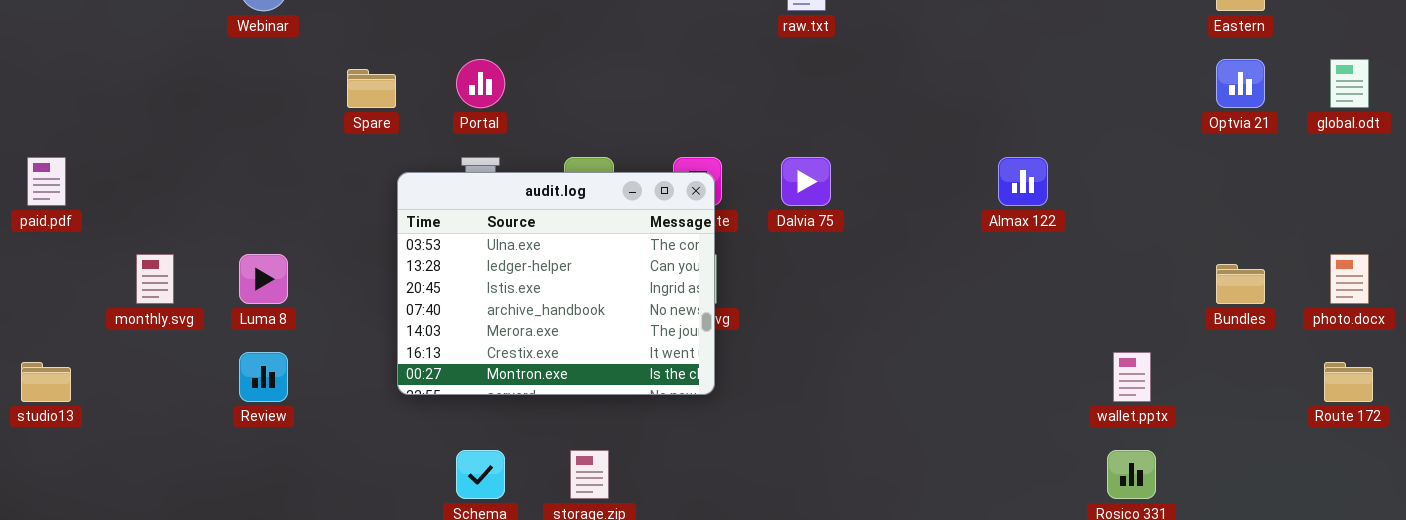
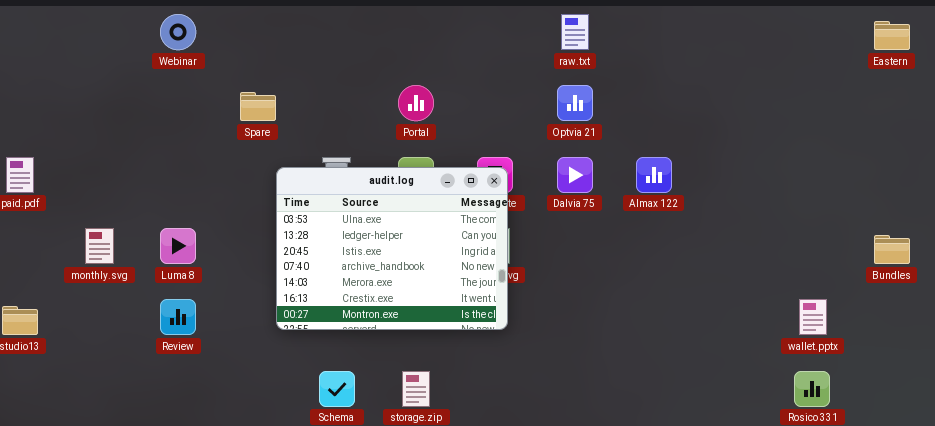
Portal: [456,59,505,108] -> [398,85,434,121], moved
Optvia 21: [1216,59,1265,108] -> [557,85,593,121], moved
Almax 122: [998,157,1048,206] -> [636,157,672,193], moved

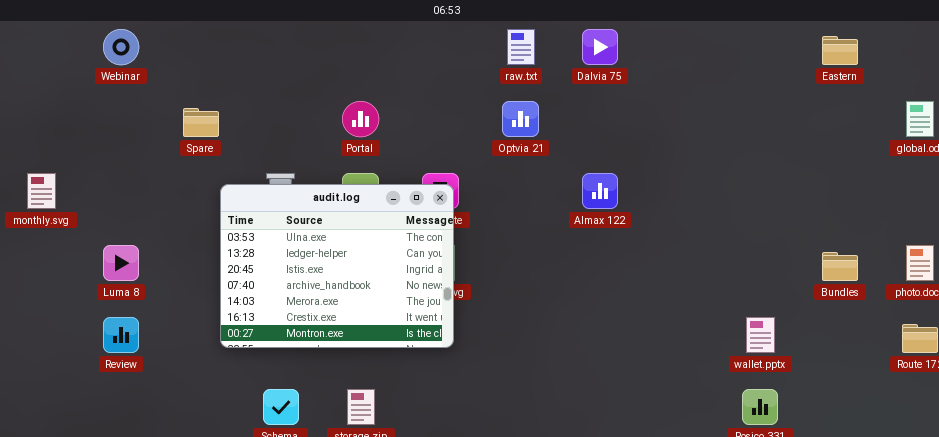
Dalvia 75: [557,157,593,193] -> [582,29,618,65], moved
monthly.svg: [85,228,114,264] -> [27,173,56,209], moved

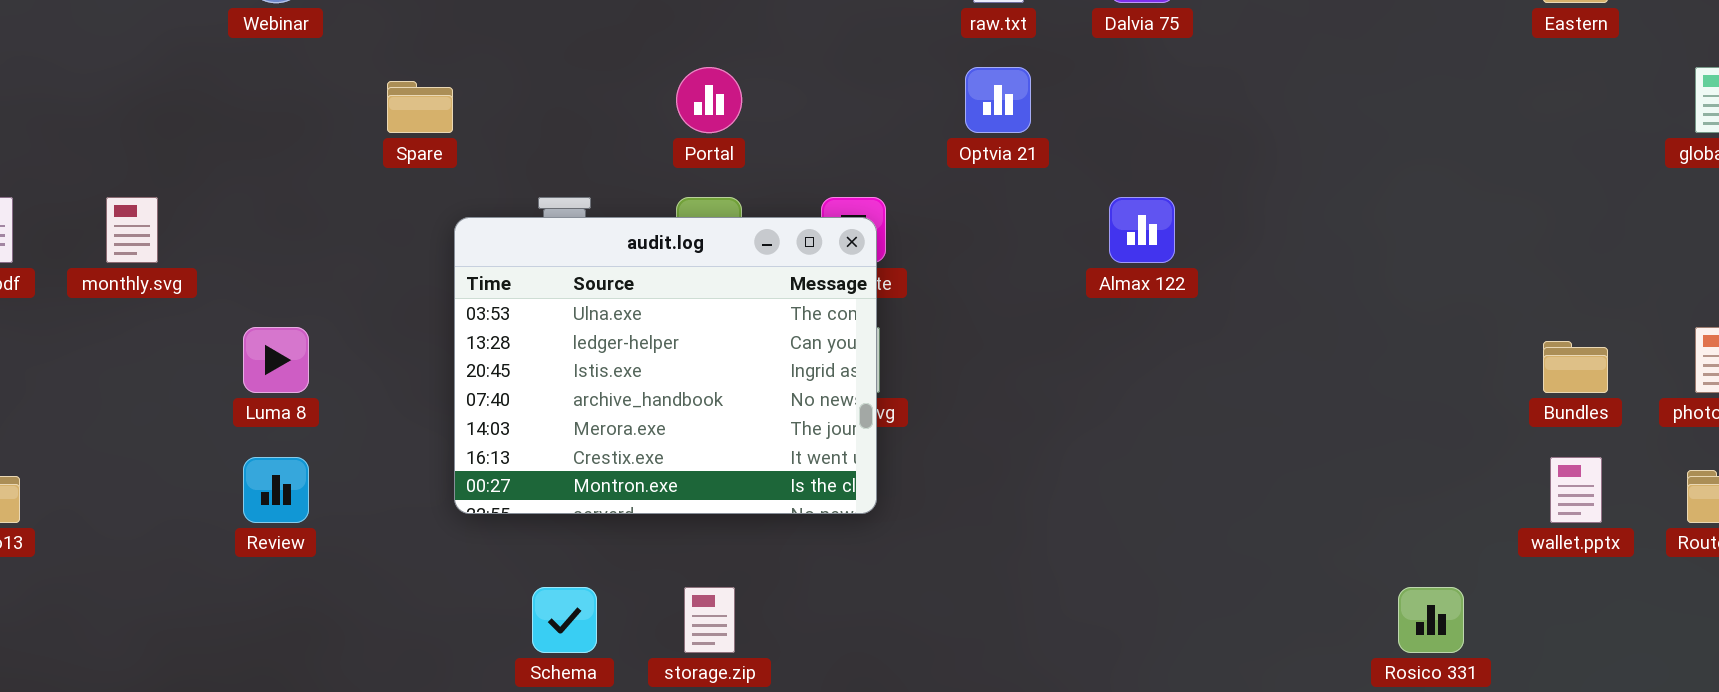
wallet.pptx: [746,317,775,353] -> [1550,457,1602,523], moved

